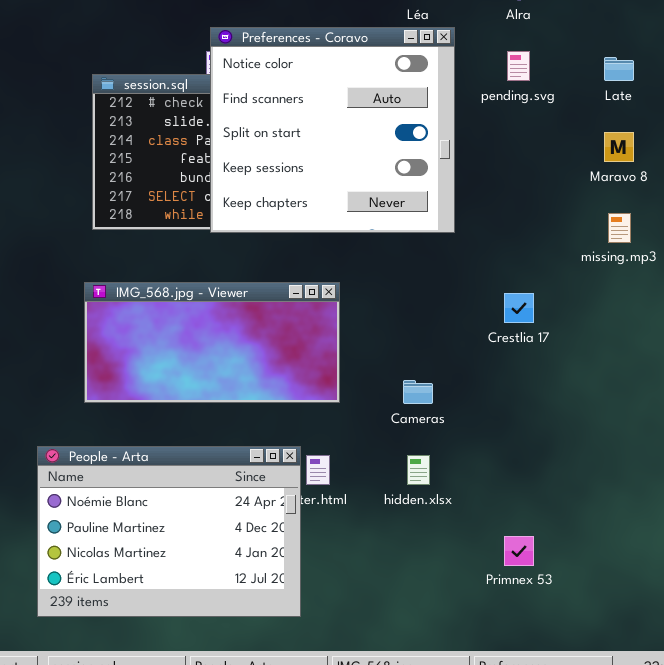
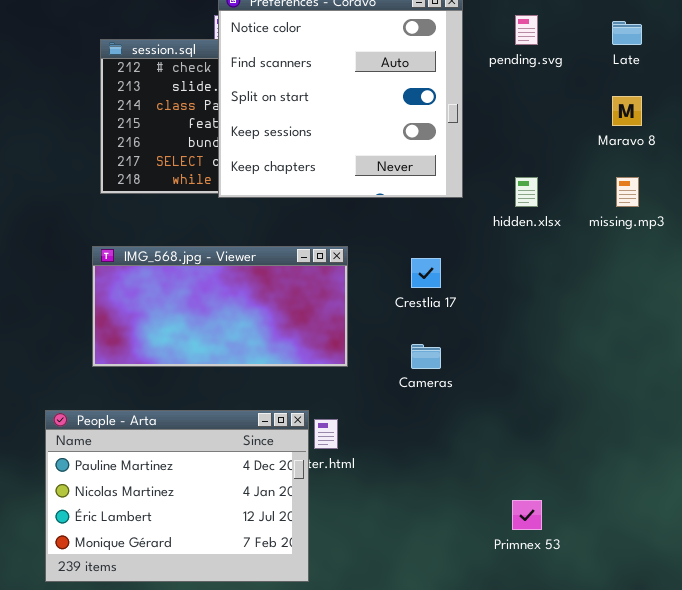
Crestlia 17: [504,293,534,323] -> [411,258,441,288], moved
People - Arta: [37,446,301,617] -> [45,410,309,582], scrolled down 1 row
hidden.xlsx: [407,455,430,485] -> [515,177,538,207], moved

